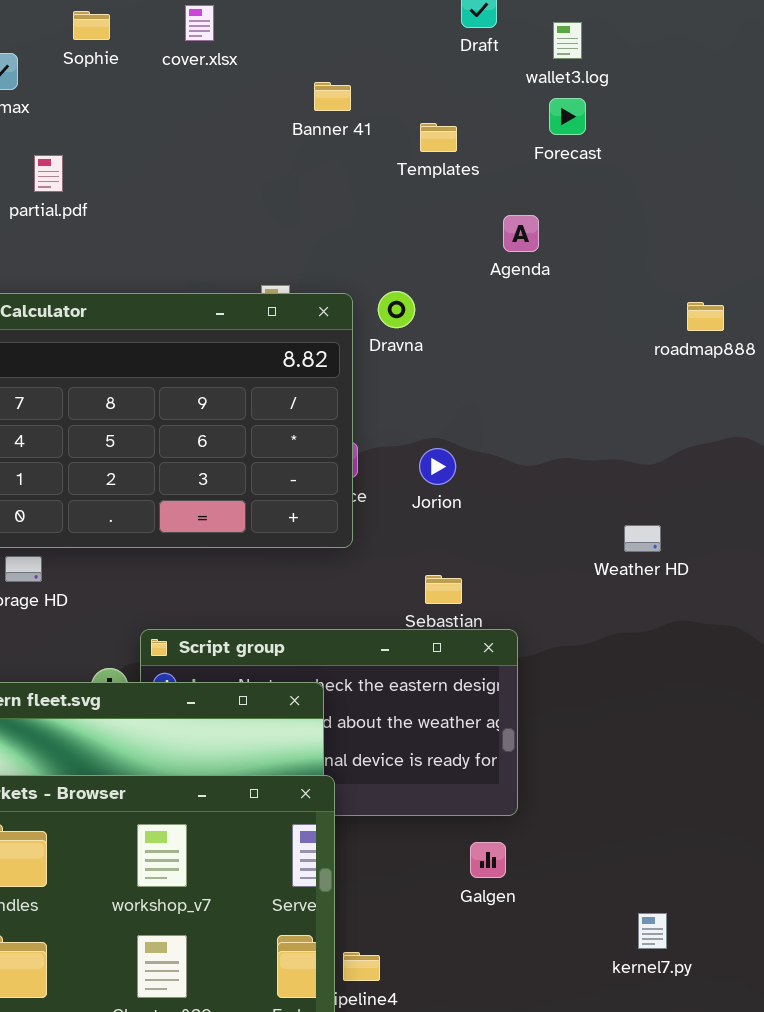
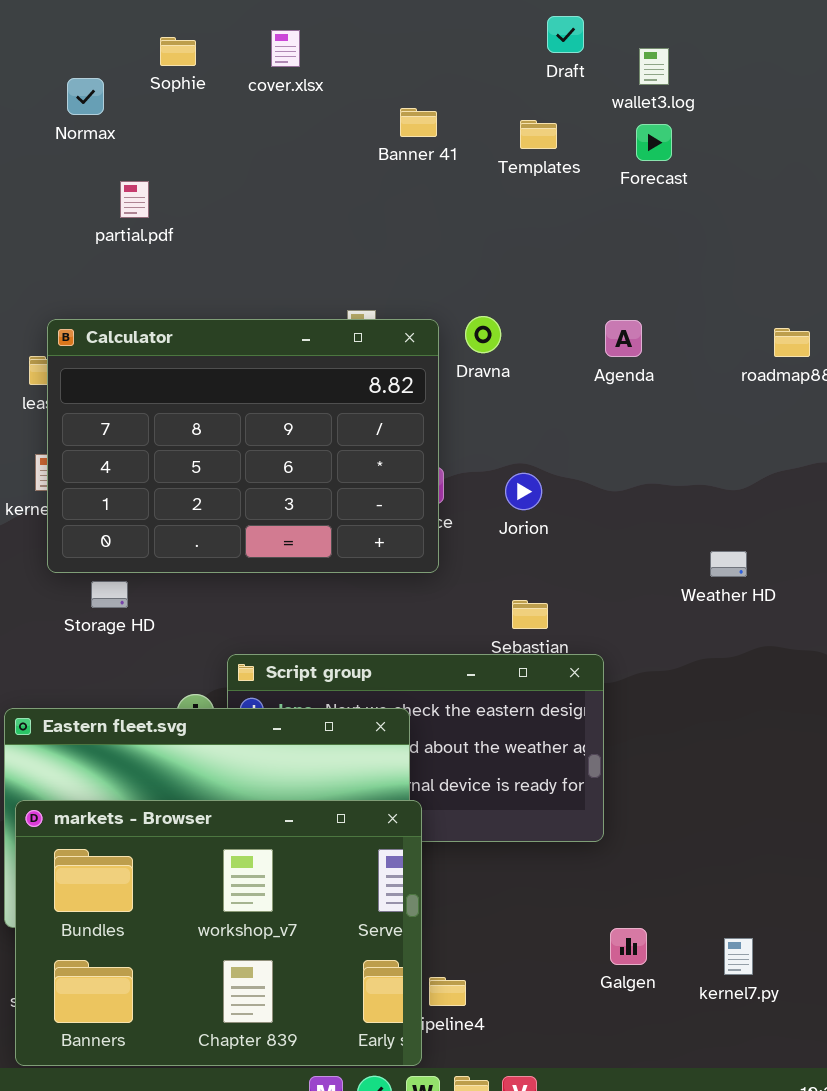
Templates: [420,123,457,152] -> [520,120,557,149], moved
Agenda: [503,215,539,252] -> [605,320,642,357], moved
Galgen: [470,842,506,878] -> [610,928,647,965], moved

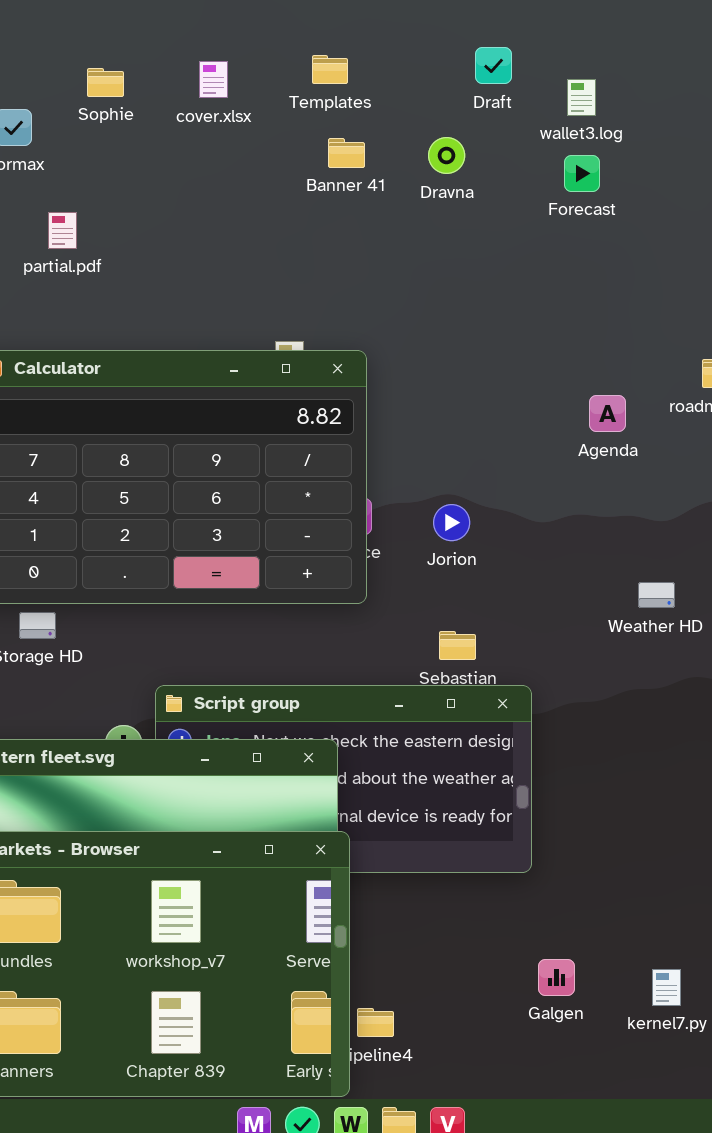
Templates: [520,120,557,149] -> [312,55,348,84], moved
Dravna: [465,316,501,353] -> [428,137,465,174], moved
Agenda: [605,320,642,357] -> [589,395,626,432], moved

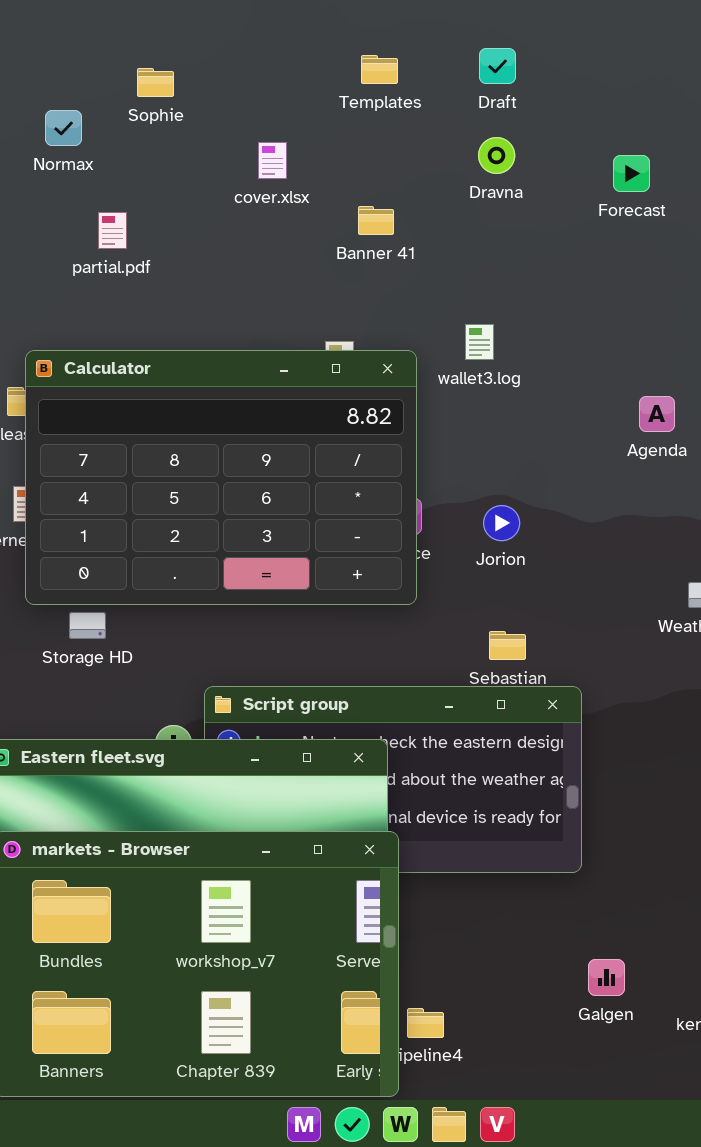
Draft: [475,47,512,84] -> [479,48,516,84], moved
cover.xlsx: [199,61,228,98] -> [258,142,287,179], moved
wallet3.log: [567,79,596,116] -> [465,324,494,360], moved
Banner 41: [328,138,365,168] -> [358,206,394,235], moved

